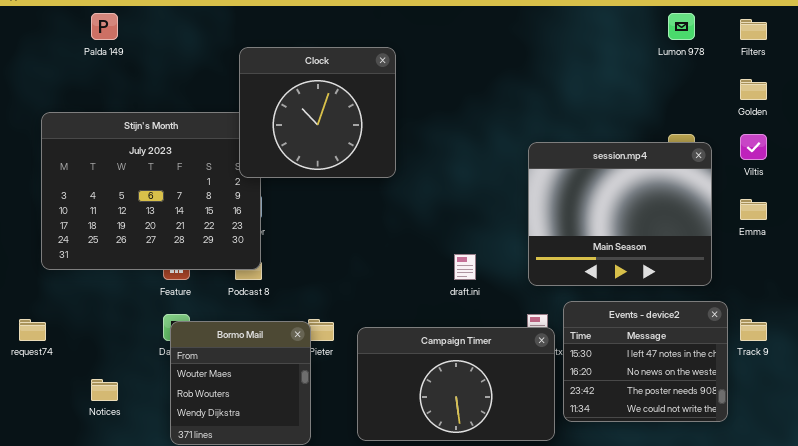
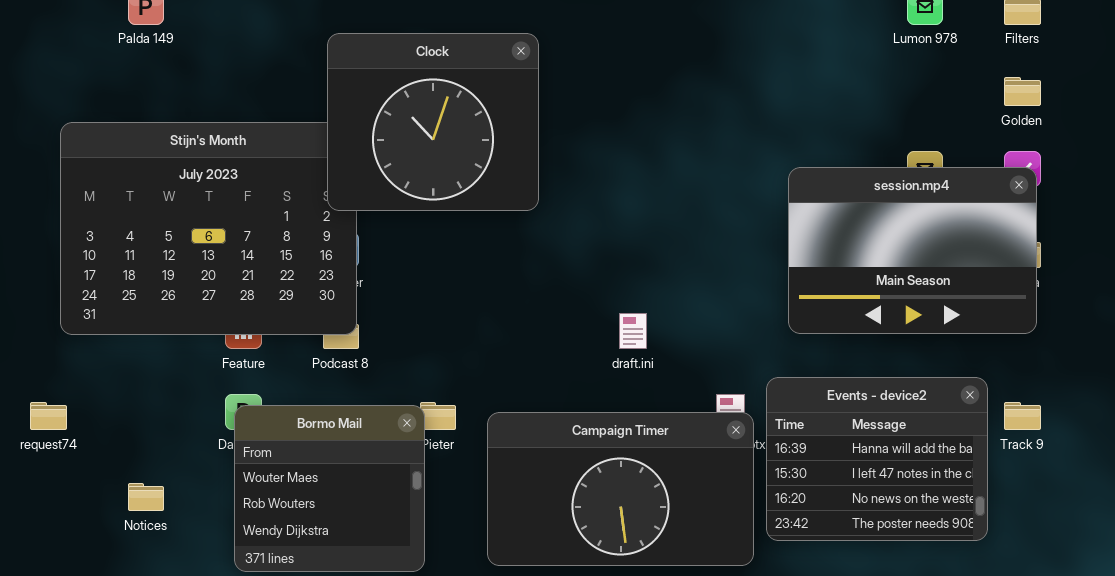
session.mp4: [528,142,712,286] -> [788,167,1037,334], moved, resized
Events - device2: [563,301,728,422] -> [766,377,988,541], scrolled up 1 row

